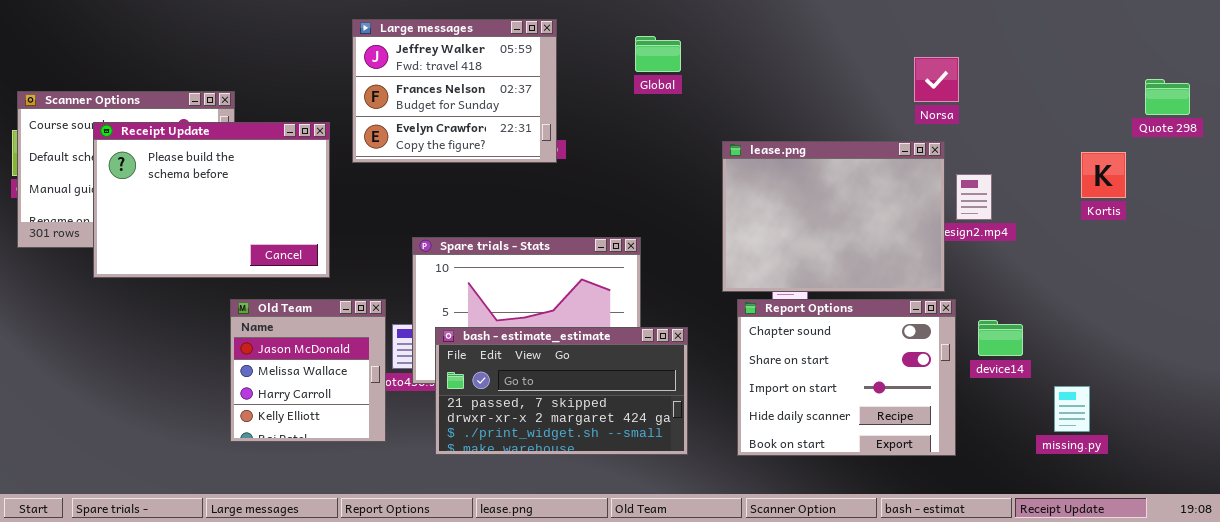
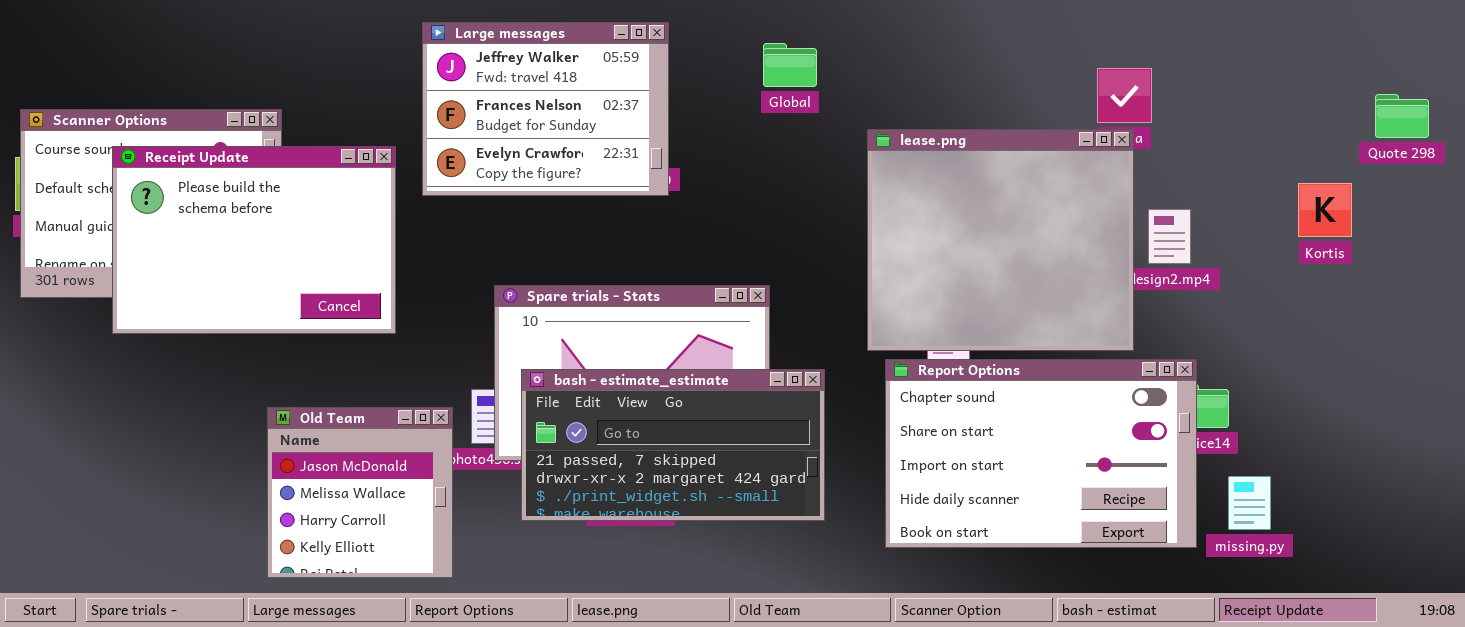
lease.png: [722,141,945,292] -> [867,129,1134,351], resized
Old Team: [230,299,386,442] -> [267,407,453,578], moved
Report Options: [737,299,956,456] -> [885,359,1197,548], resized
bash - estimate_estimate: [435,327,688,455] -> [521,369,825,521], moved
missing.py: [1054,386,1090,432] -> [1228,476,1271,530], moved

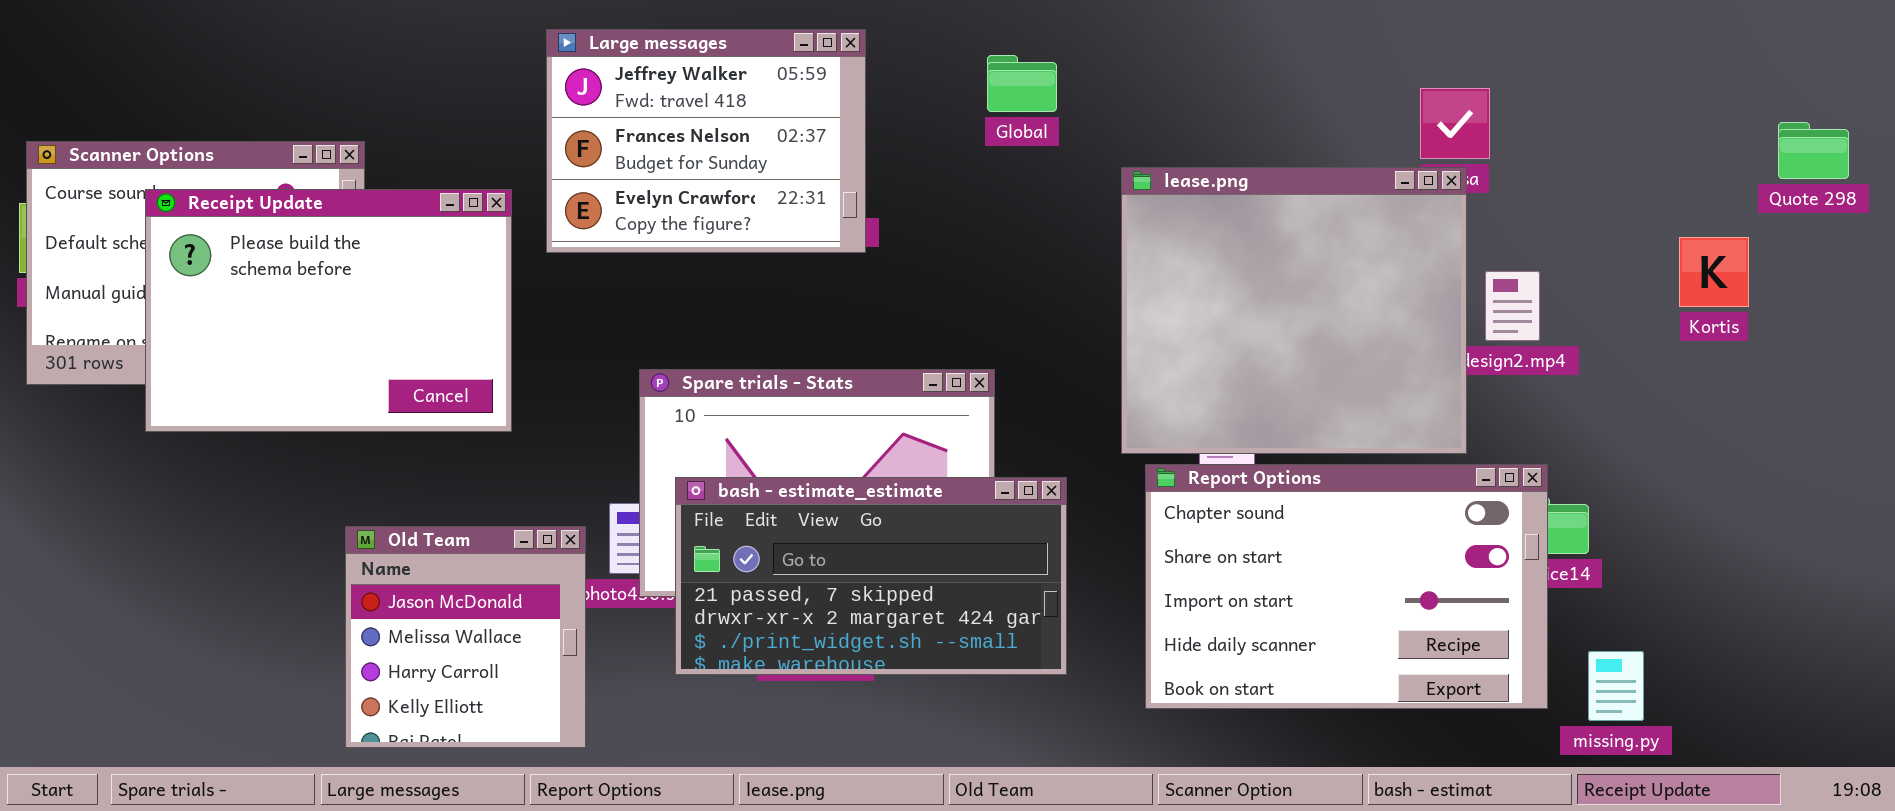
missing.py: [1228,476,1271,530] -> [1588,651,1644,721], moved

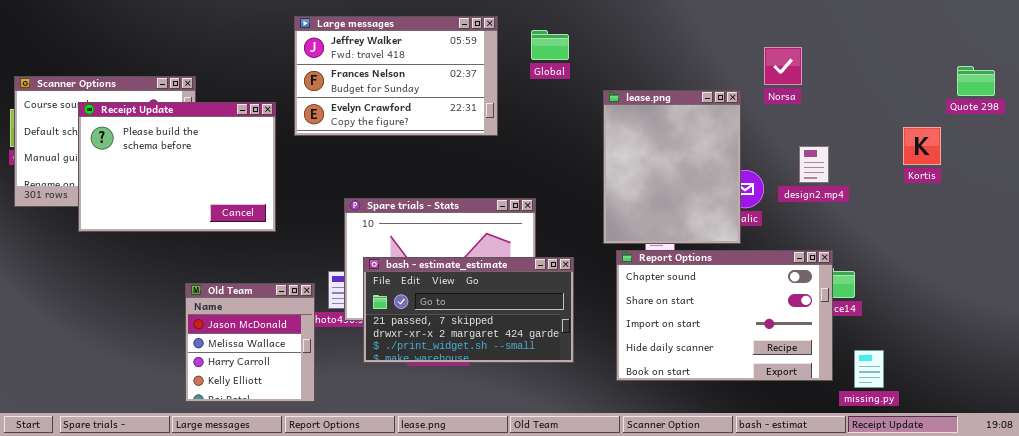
Large messages: [546,29,866,253] -> [294,16,498,136], resized
lease.png: [1121,167,1467,454] -> [603,90,741,244], resized

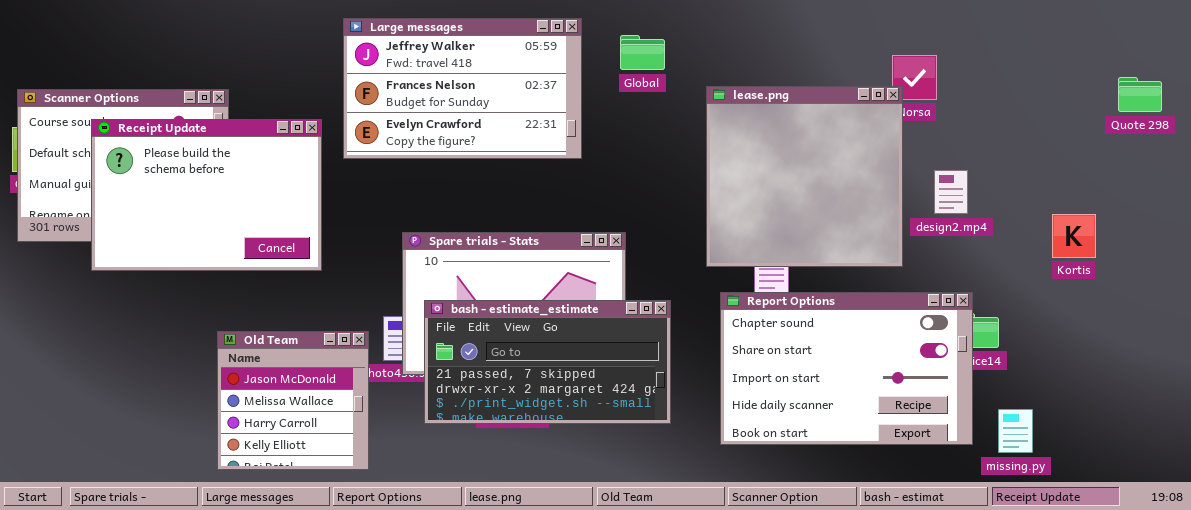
lease.png: [603,90,741,244] -> [706,86,903,267], moved, resized
Kortis: [903,127,941,165] -> [1052,214,1096,258], moved

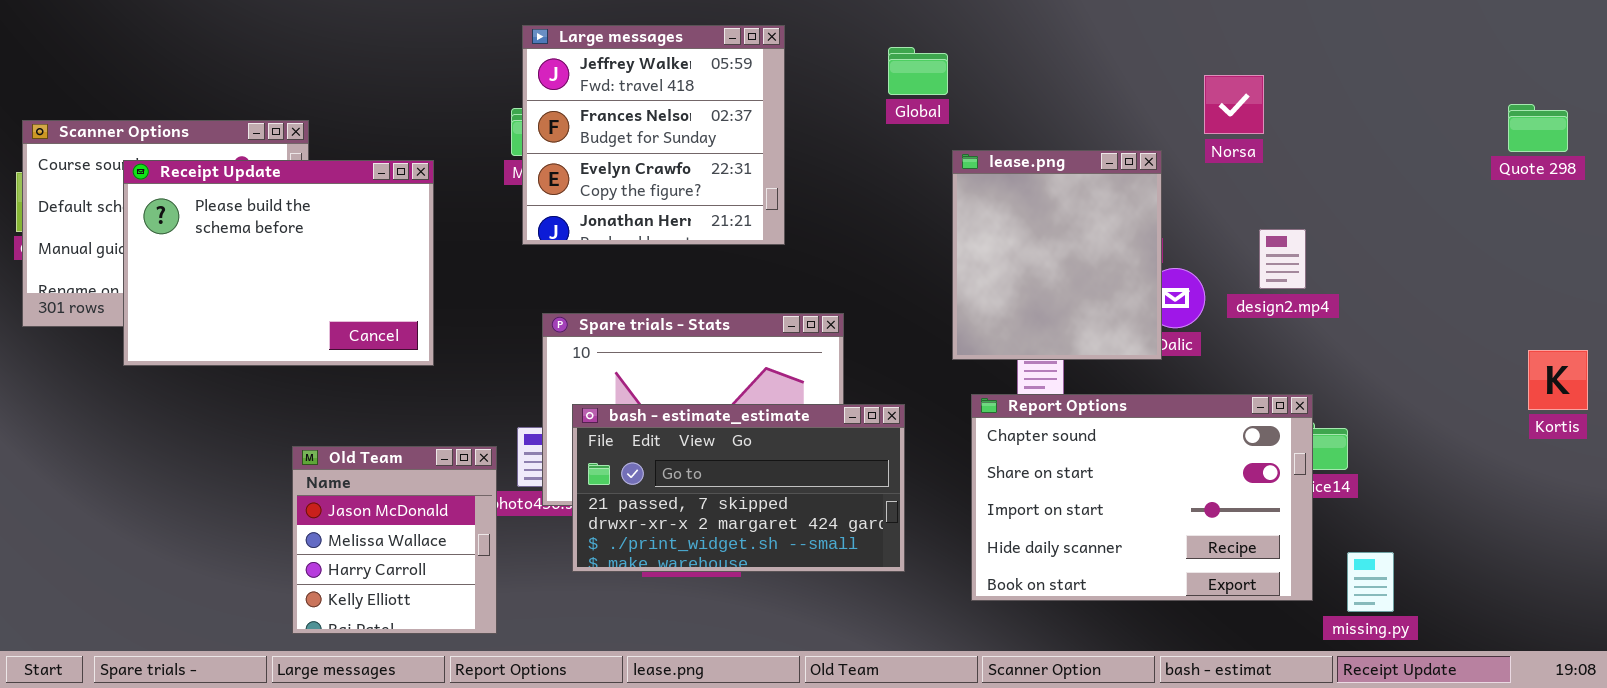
Large messages: [343,18,582,159] -> [522,25,785,245], resized
Global: [620,35,665,70] -> [888,47,948,95], moved
lease.png: [706,86,903,267] -> [952,150,1162,360], resized
Kortis: [1052,214,1096,258] -> [1528,350,1588,410], moved

